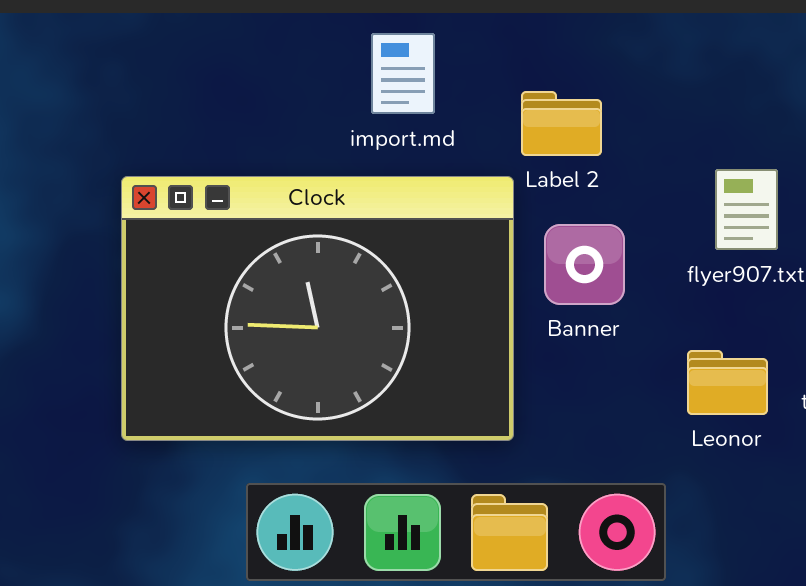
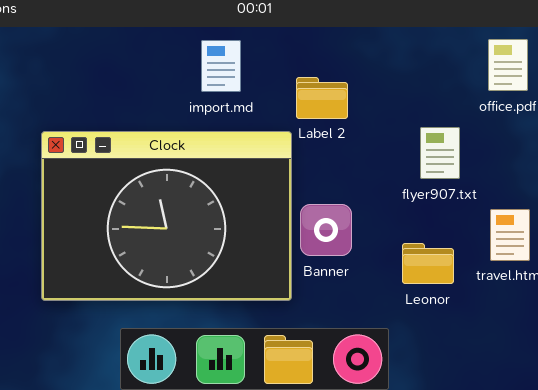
Banner: [544,224,625,305] -> [300,204,352,256], moved

